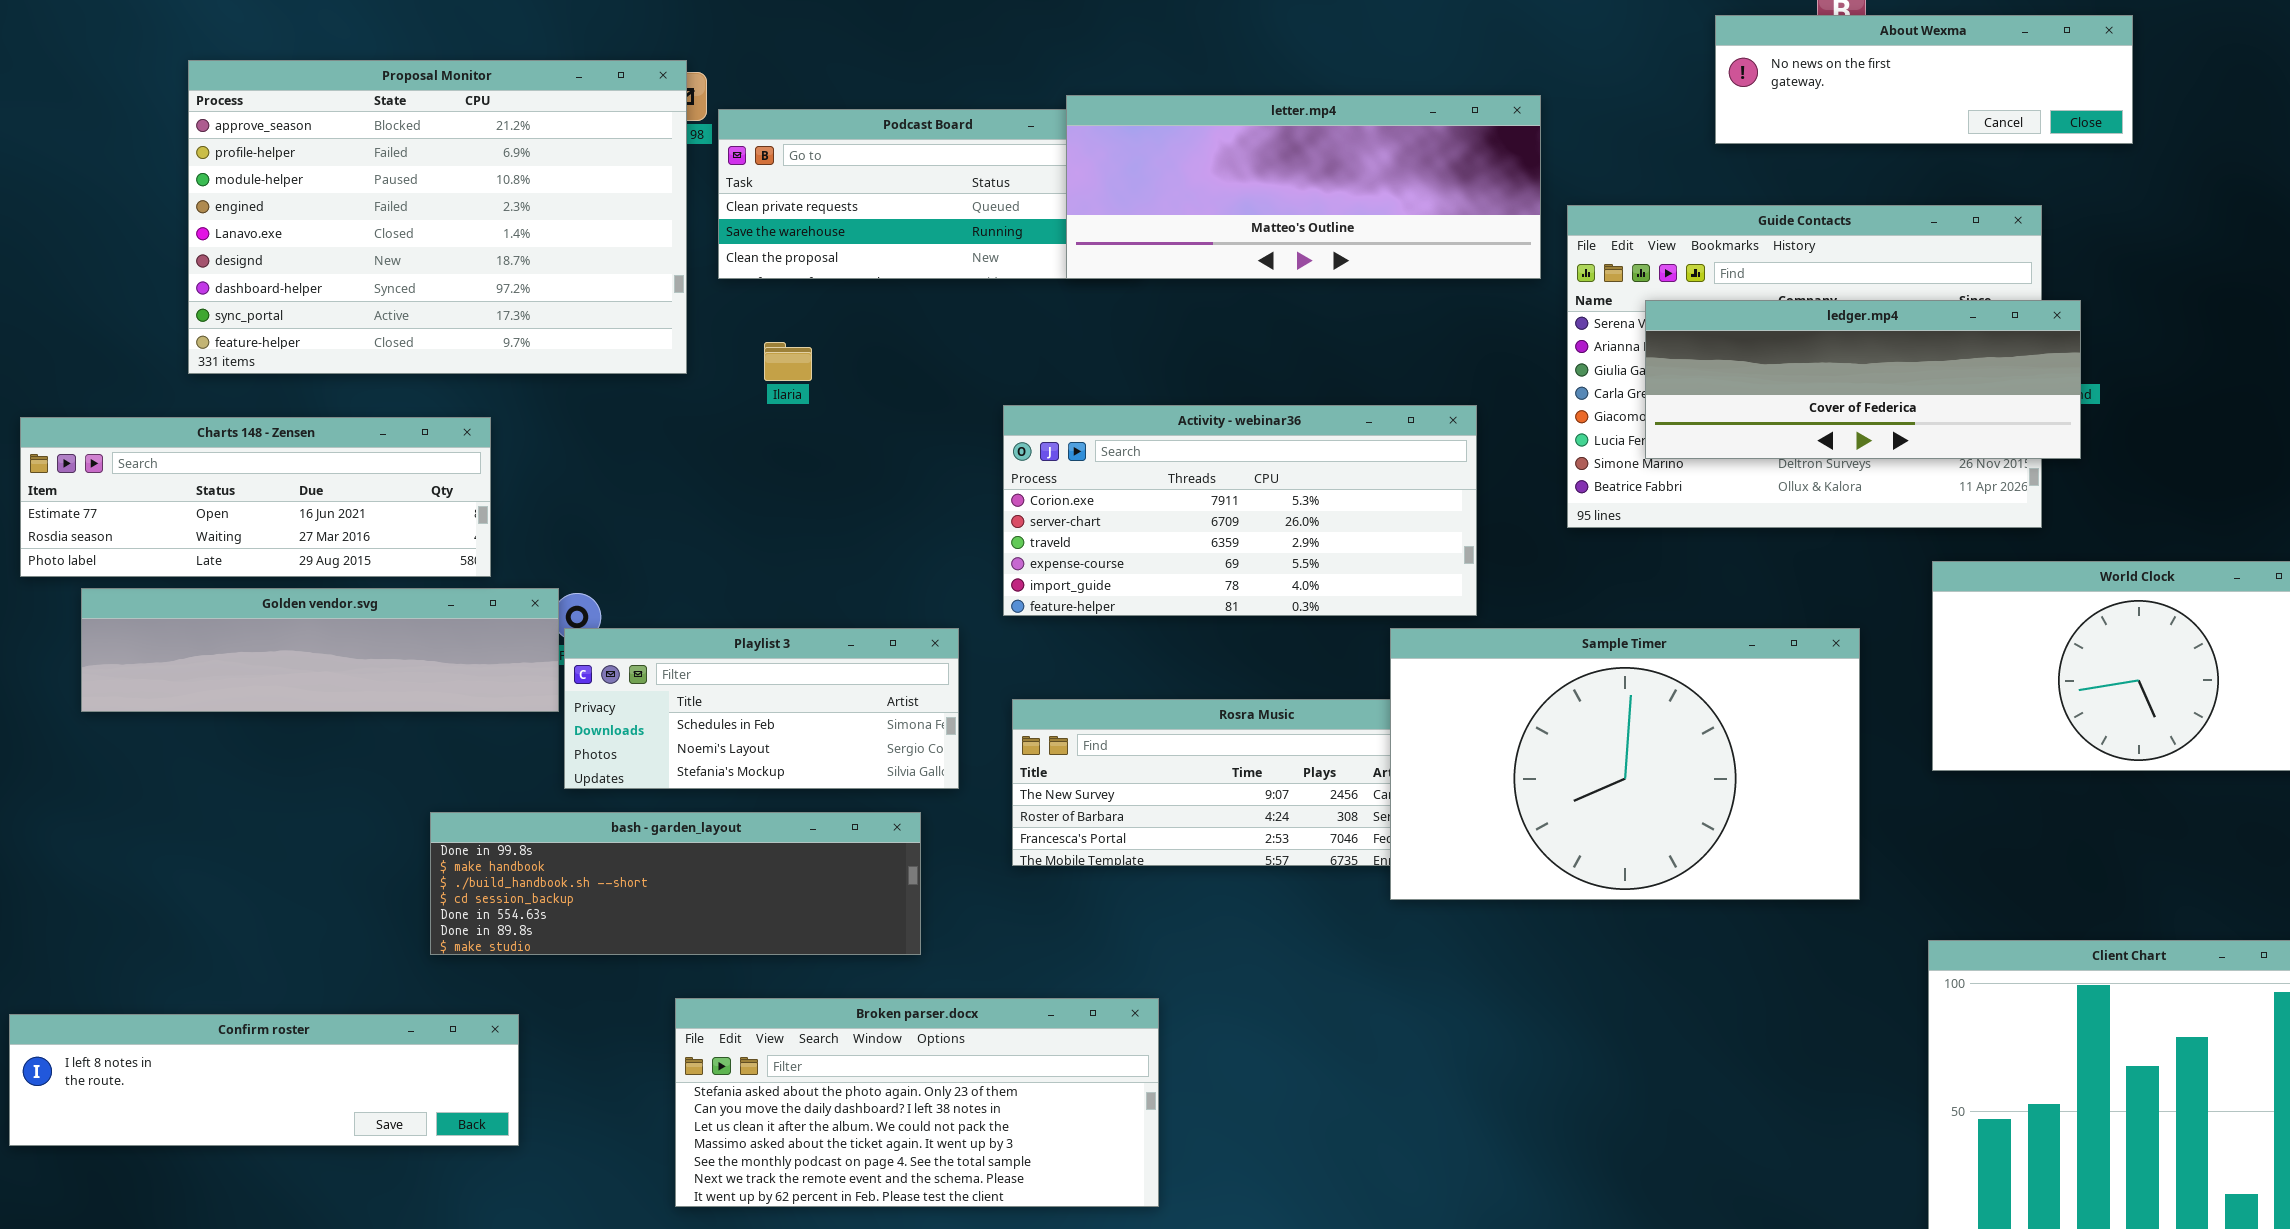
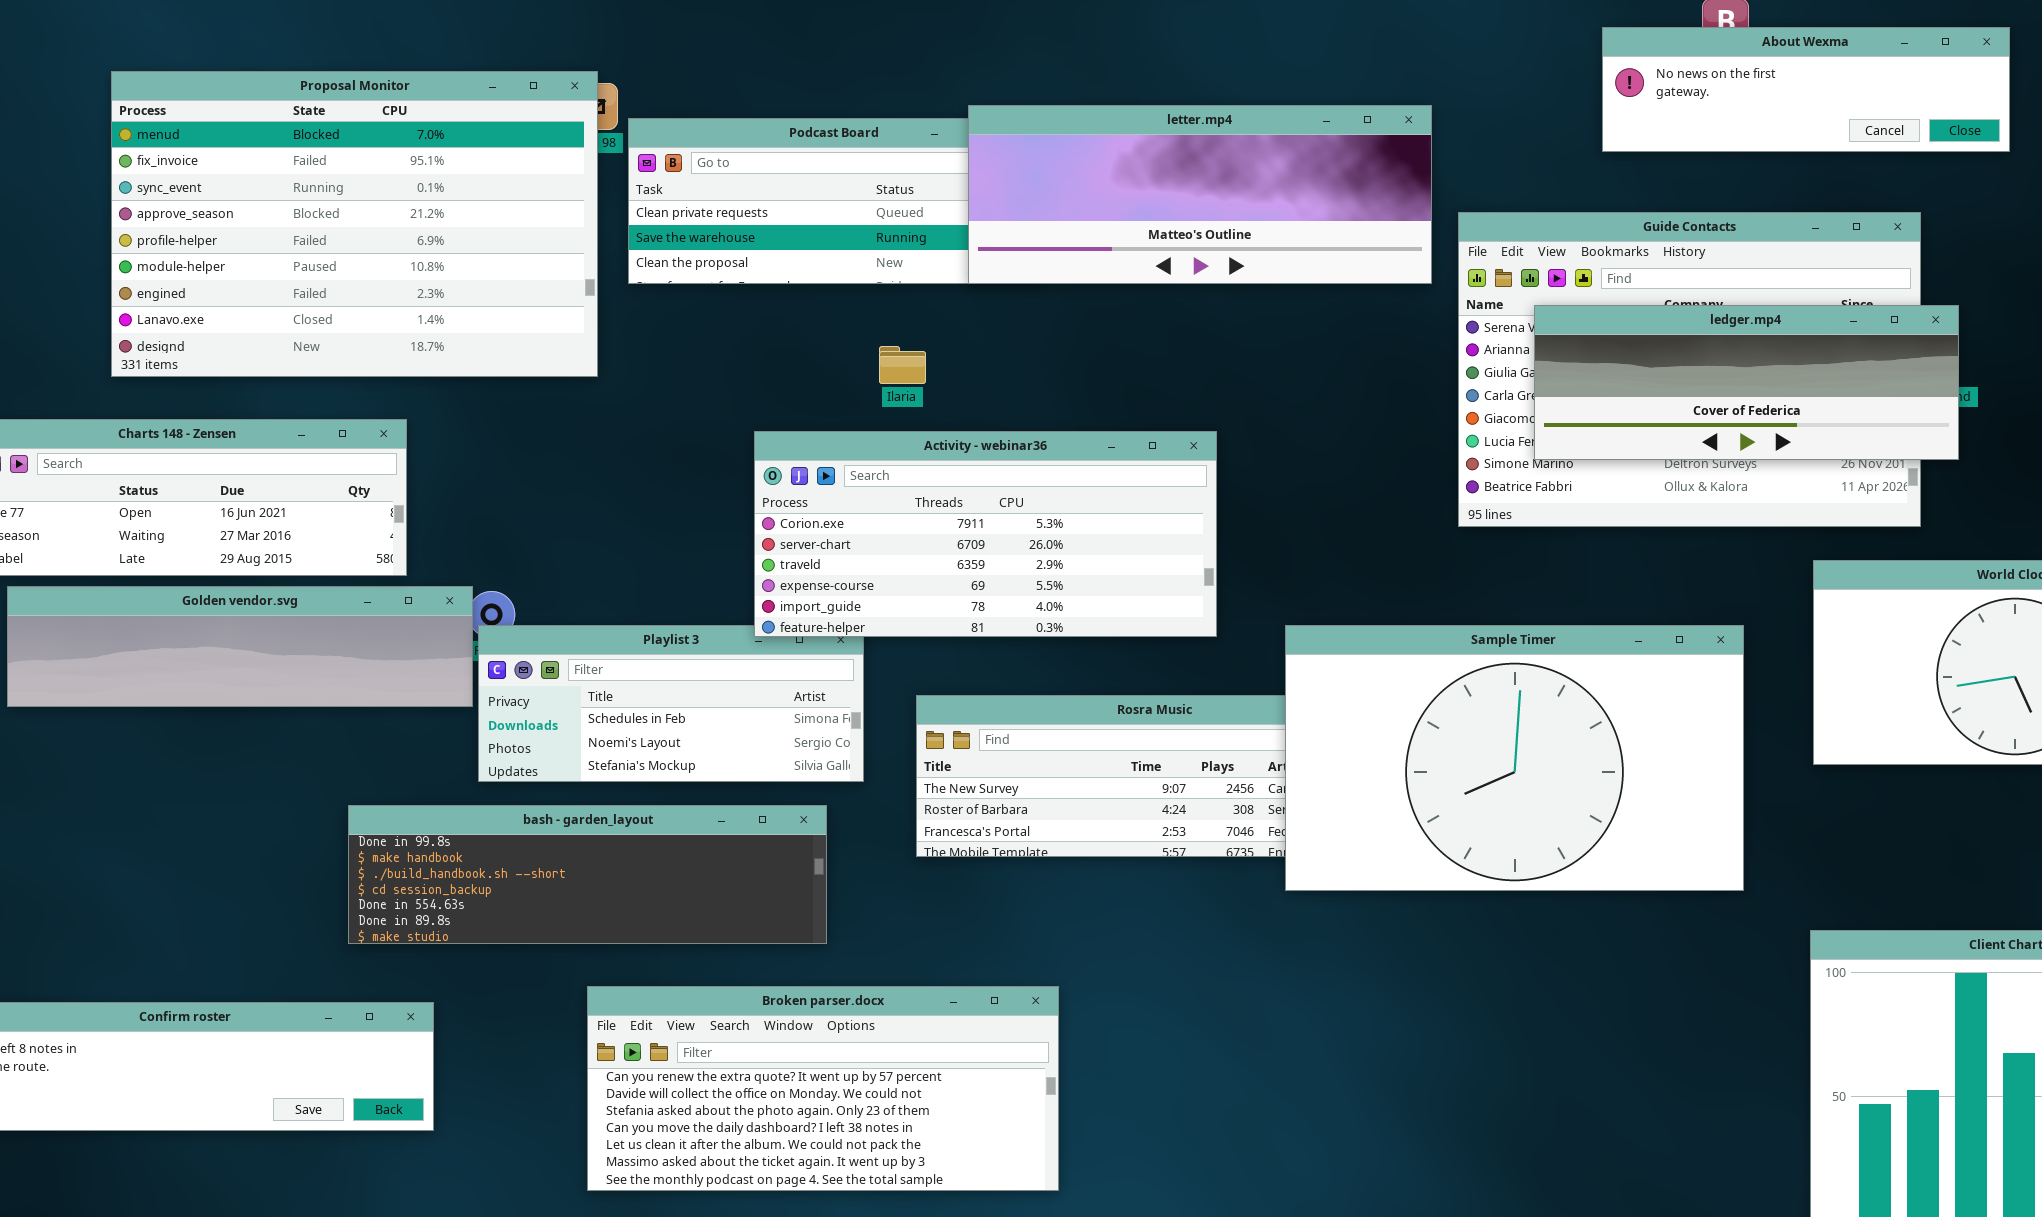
Proposal Monitor: [188,60,687,374] -> [111,71,598,377], scrolled up 3 rows
Ilaria: [764,342,812,381] -> [879,346,926,384], moved
Activity - webinar36: [1003,405,1477,616] -> [754,431,1217,637], moved
Broken parser.docx: [675,998,1159,1207] -> [587,986,1059,1191], scrolled up 2 rows

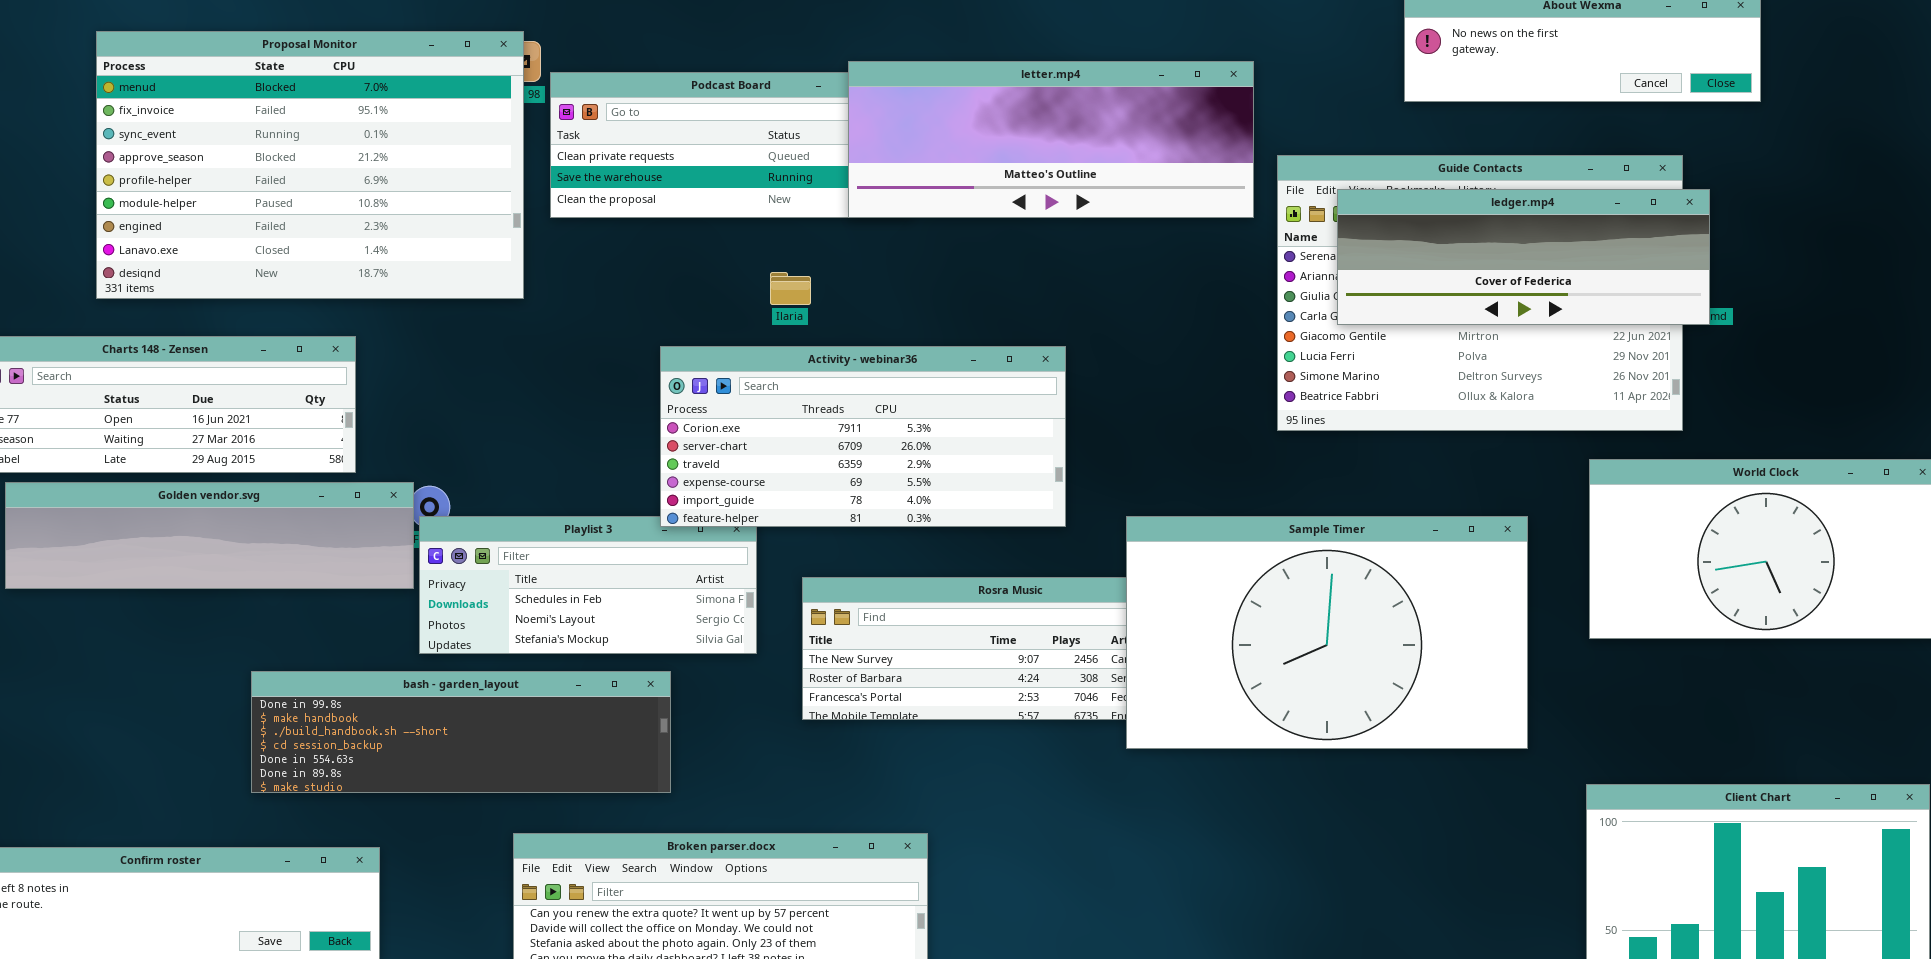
ledger.mp4: [1534,305,1959,460] -> [1337,189,1710,325], moved
bash - garden_layout: [348,805,827,944] -> [251,671,671,793], moved

